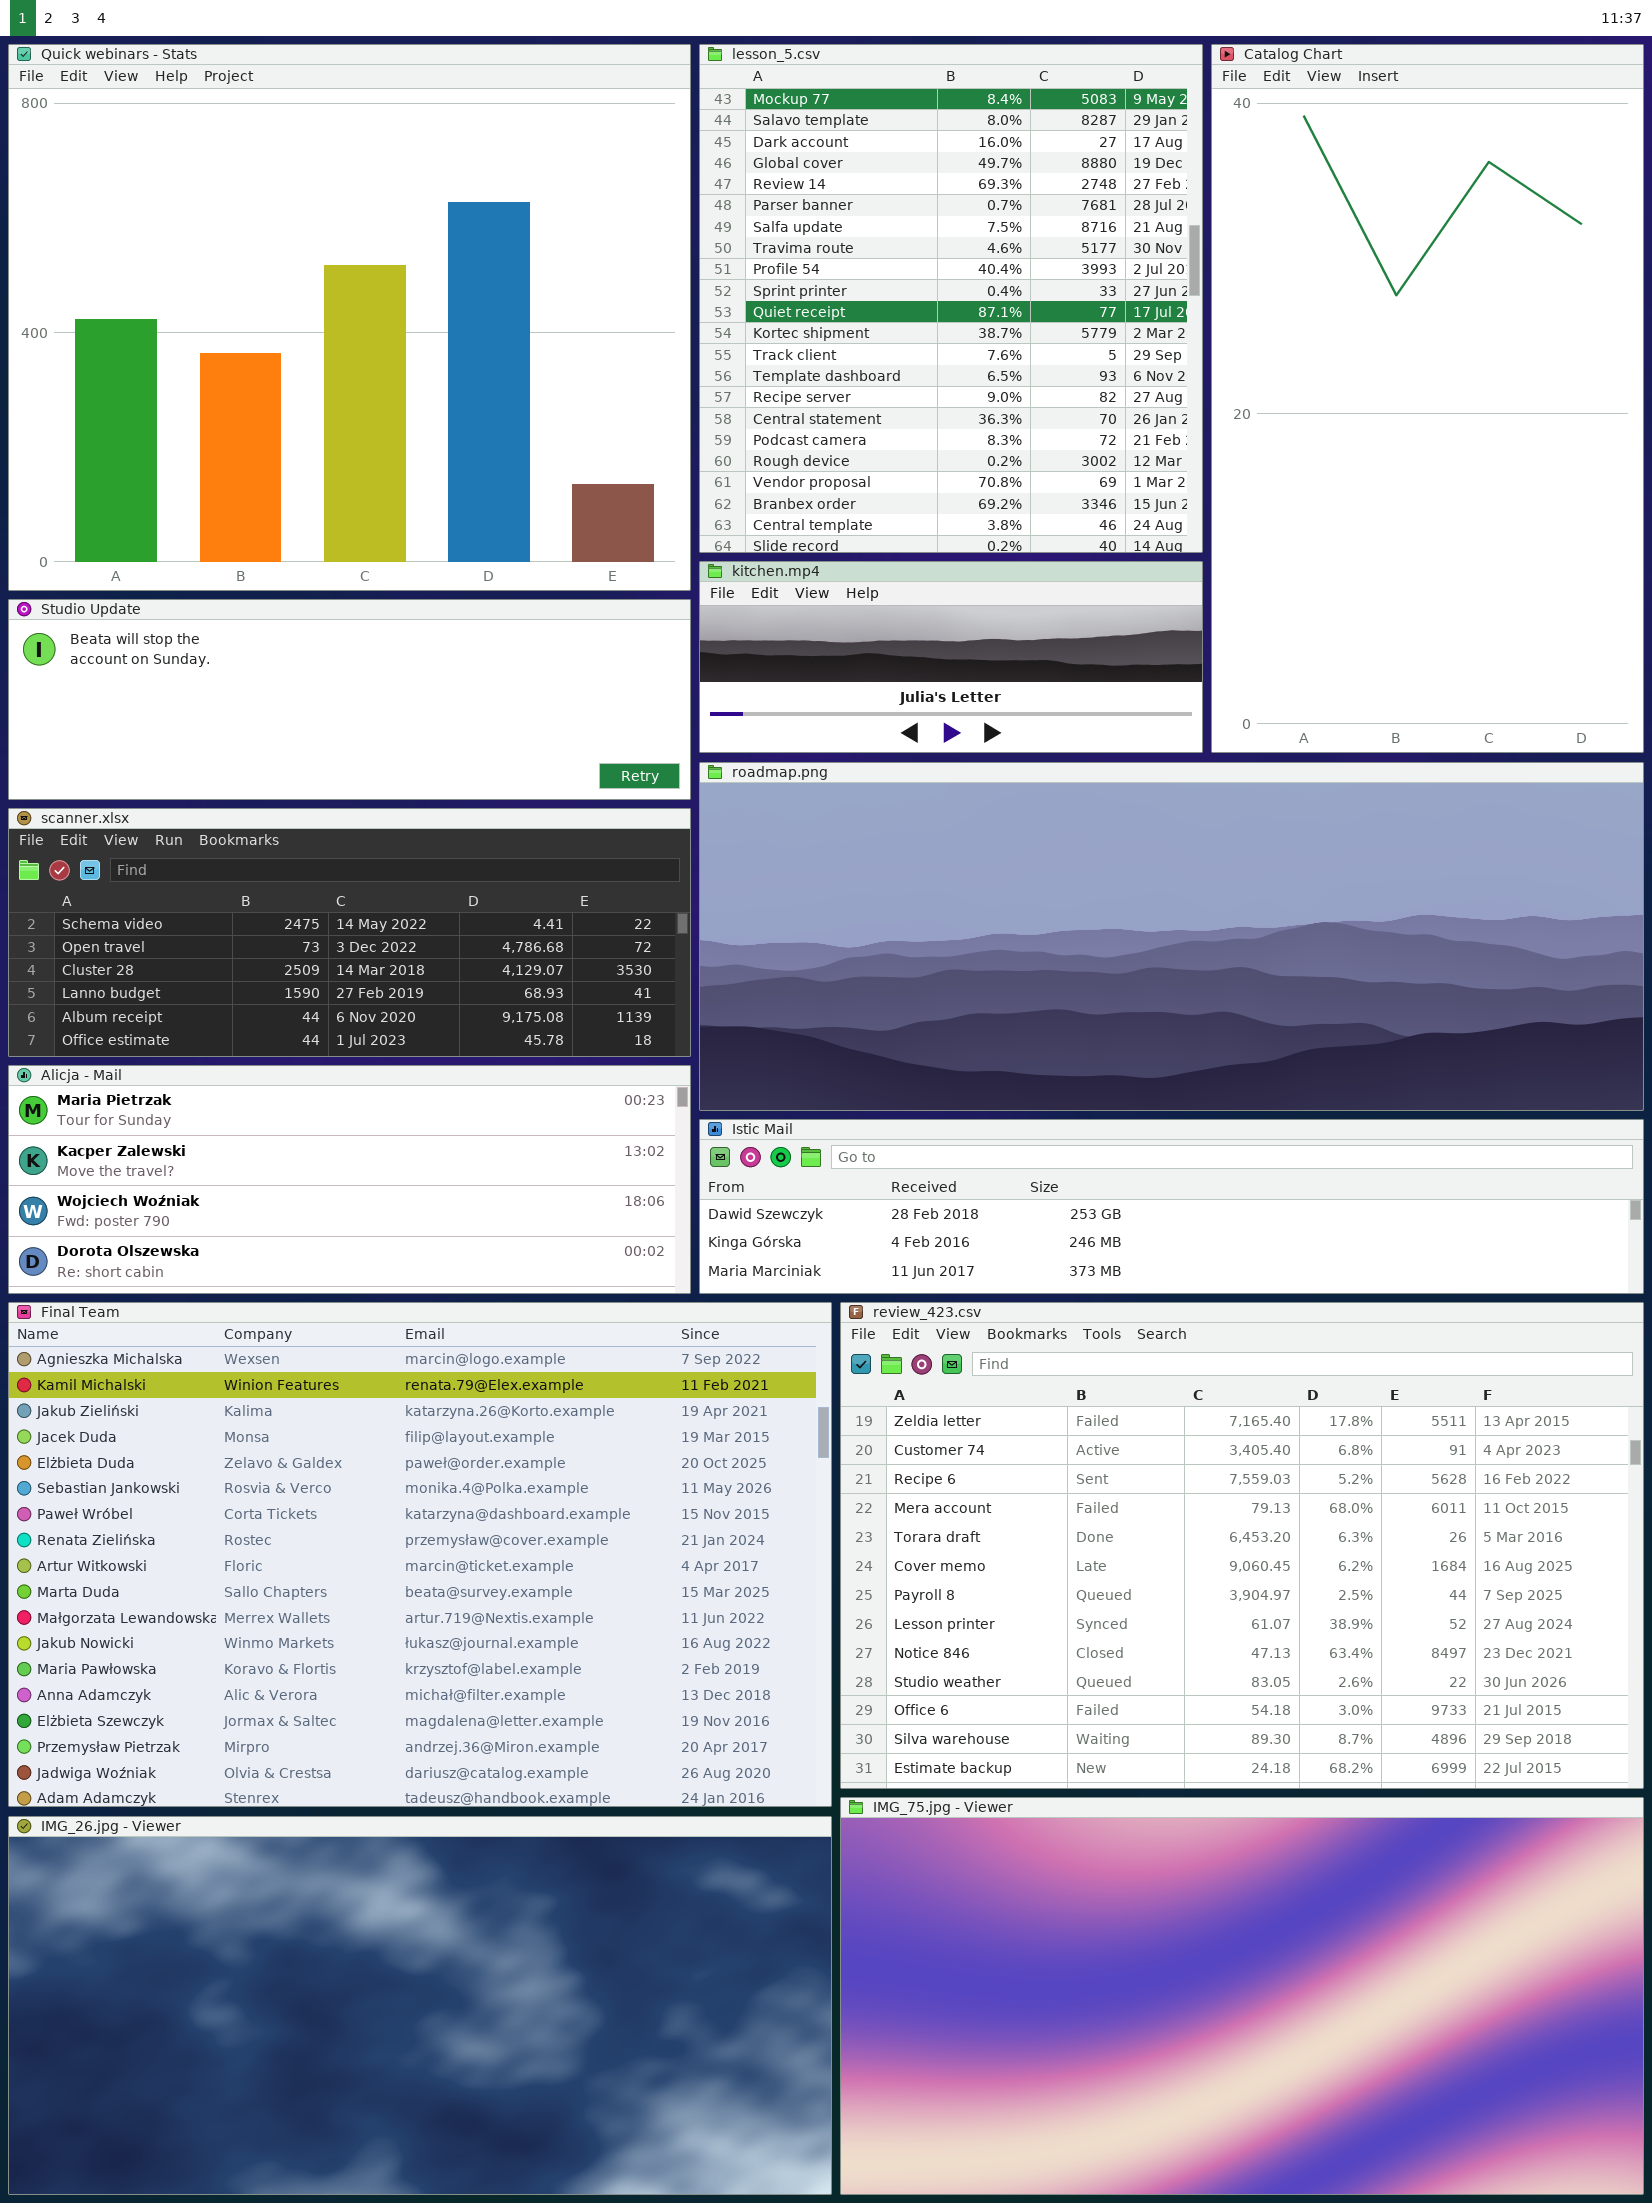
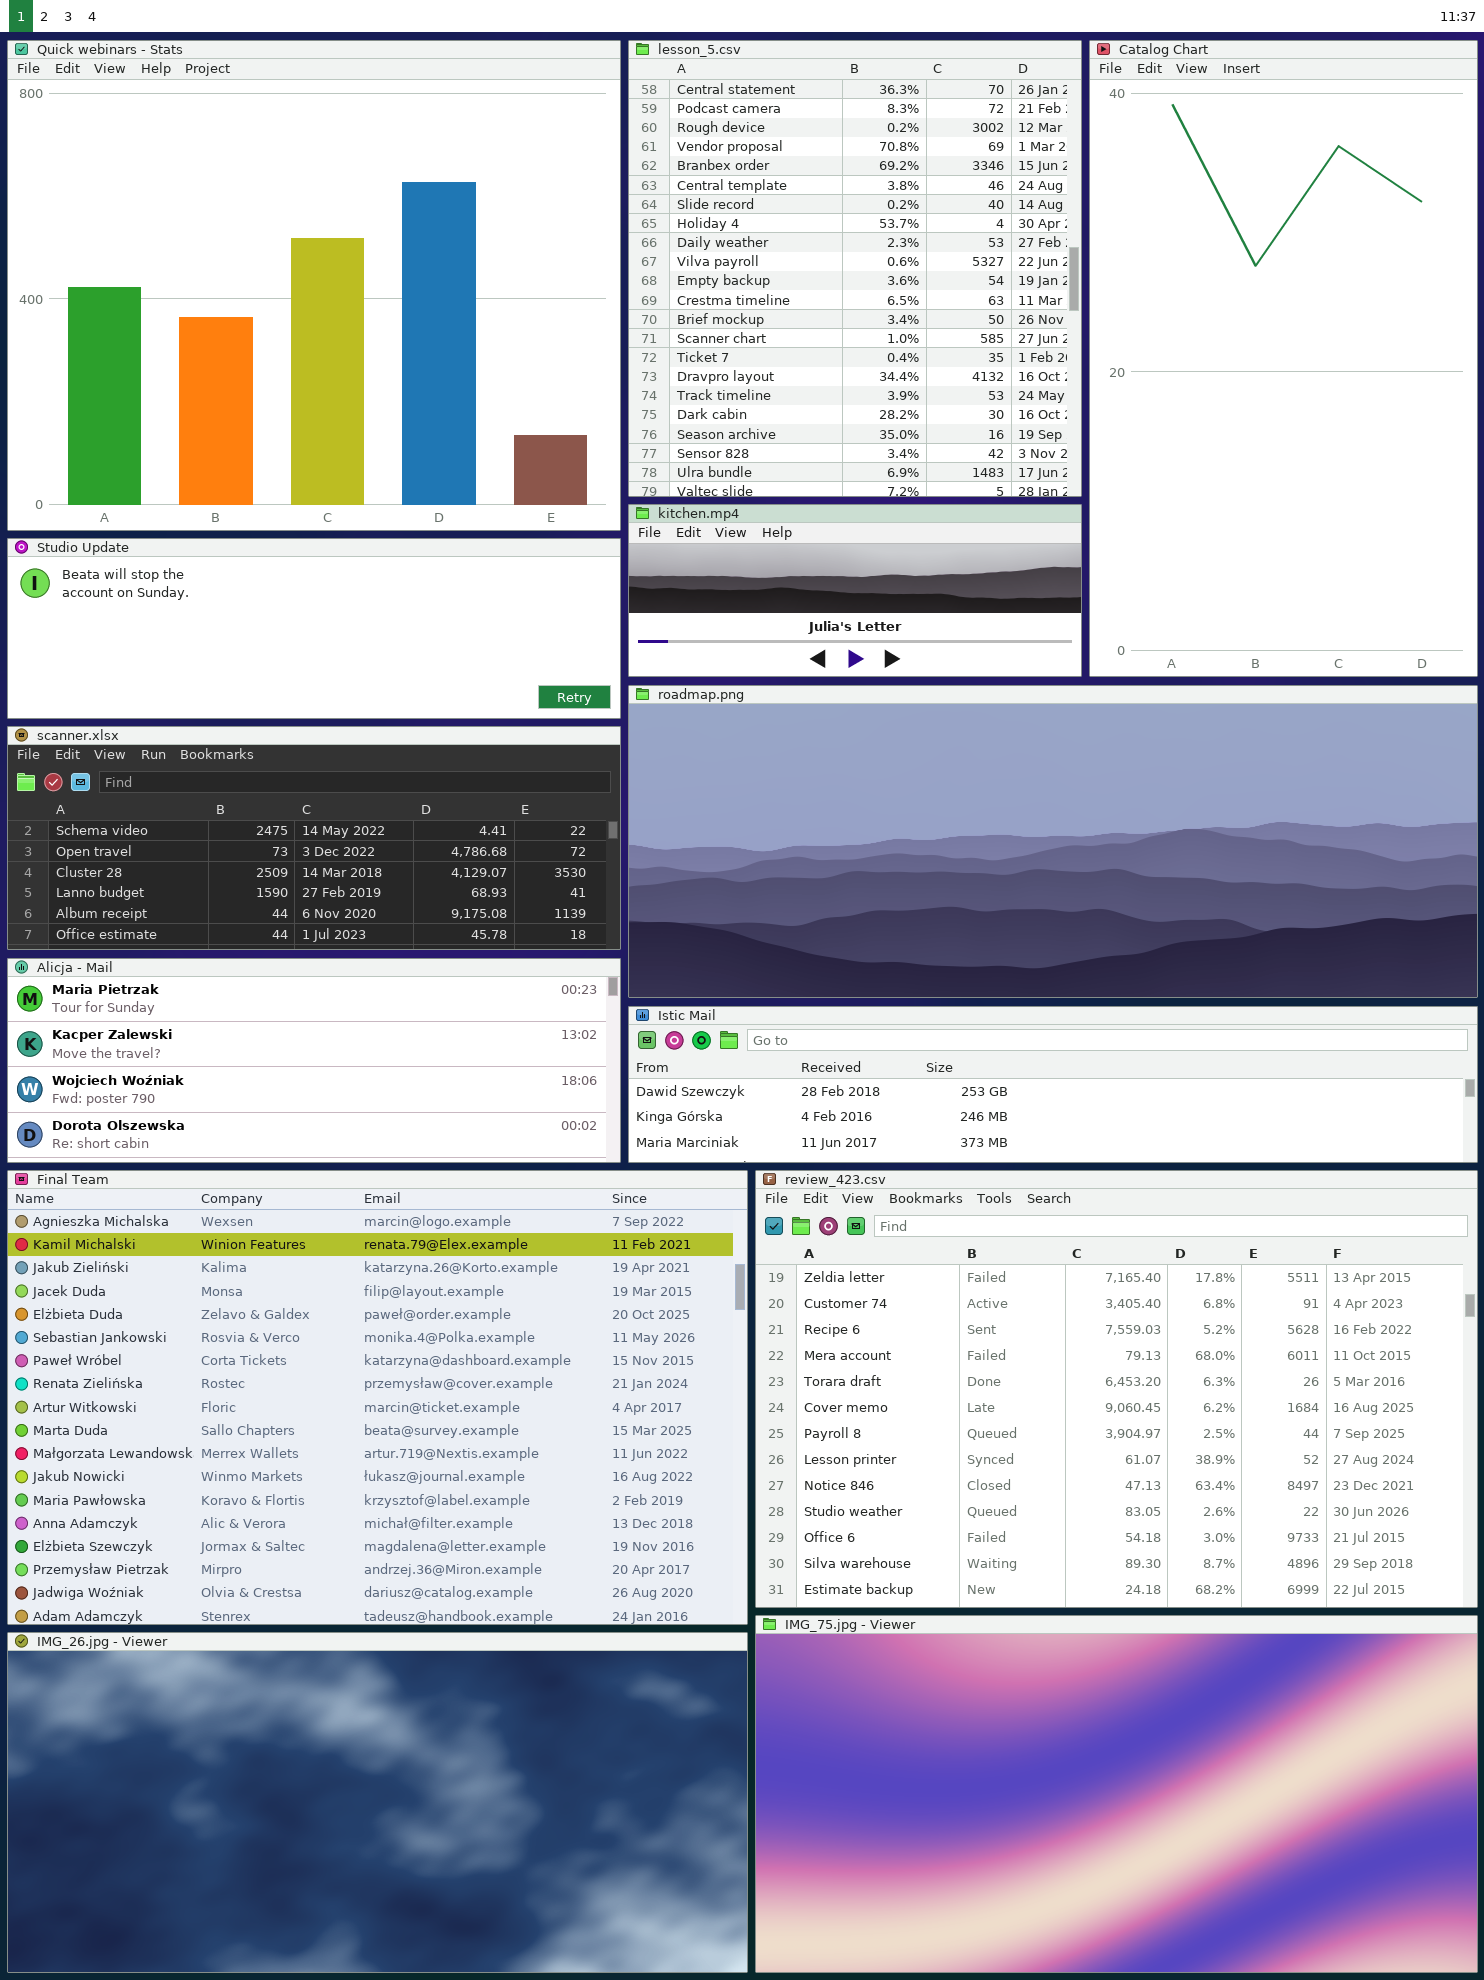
lesson_5.csv: [699,44,1203,553] -> [628,40,1082,497], scrolled down 15 rows

